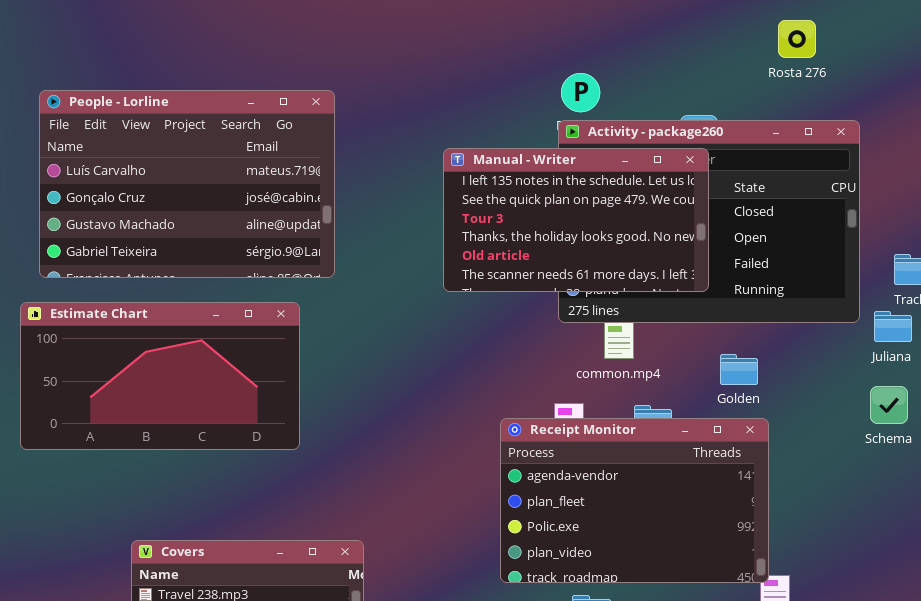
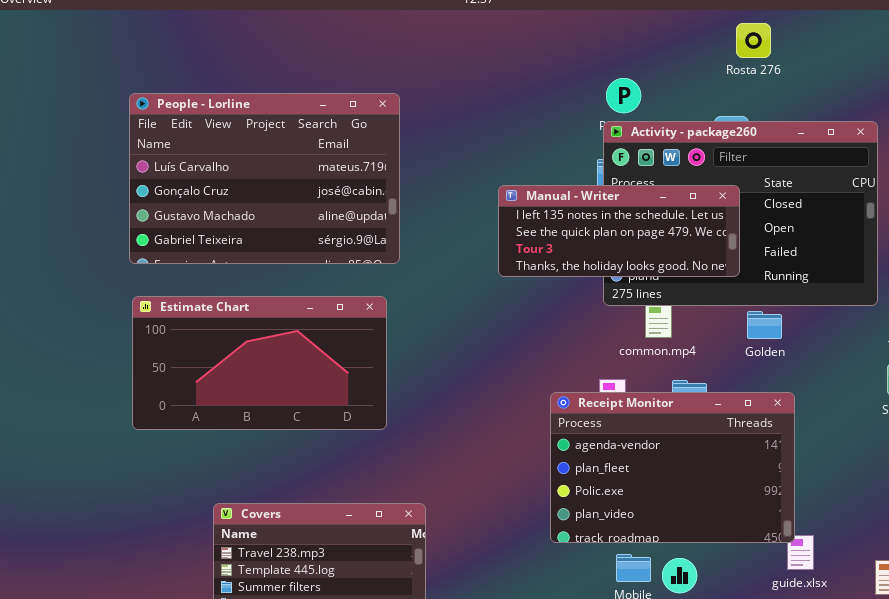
Rosta 276: [778,20,816,58] -> [736,23,771,58], moved
Manual - Writer: [443,148,709,292] -> [498,185,740,277], resized
Estimate Chart: [20,302,300,450] -> [132,296,387,430], moved
Golden: [720,354,758,385] -> [747,311,782,339], moved

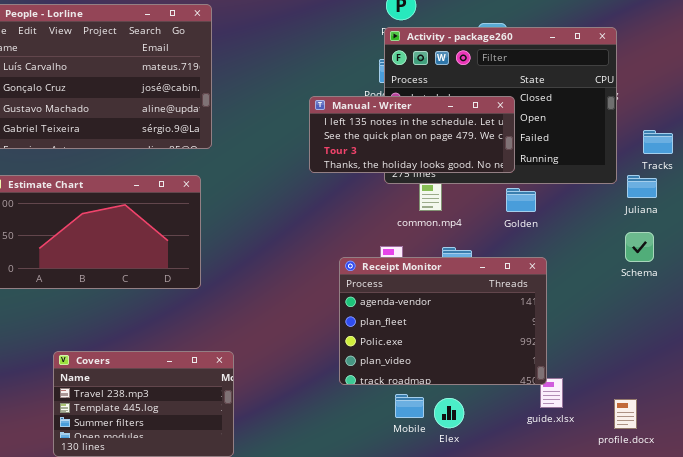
Manual - Writer: [498,185,740,277] -> [309,96,515,173], moved

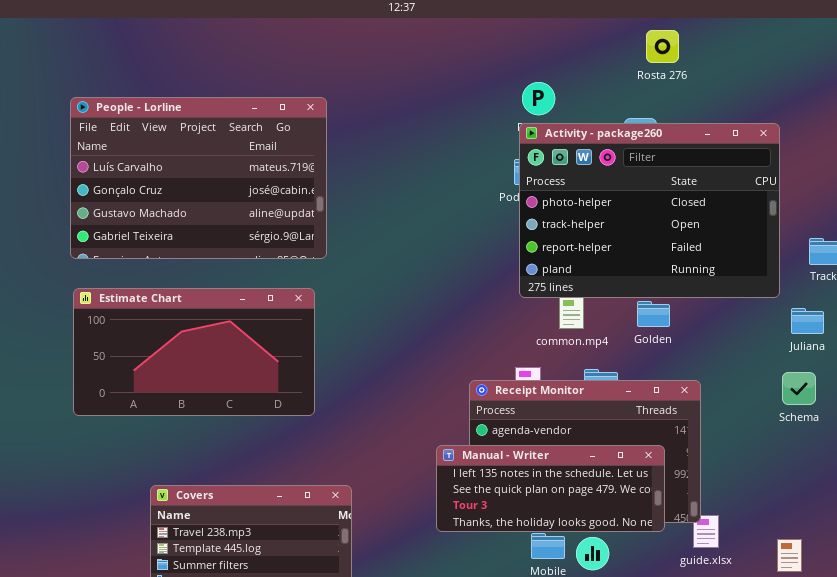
Manual - Writer: [309,96,515,173] -> [436,445,665,532], moved
Juliana: [627,175,657,198] -> [791,308,824,334], moved
Golden: [506,188,536,212] -> [637,301,670,327], moved
Schema: [625,232,654,262] -> [782,372,816,405], moved

